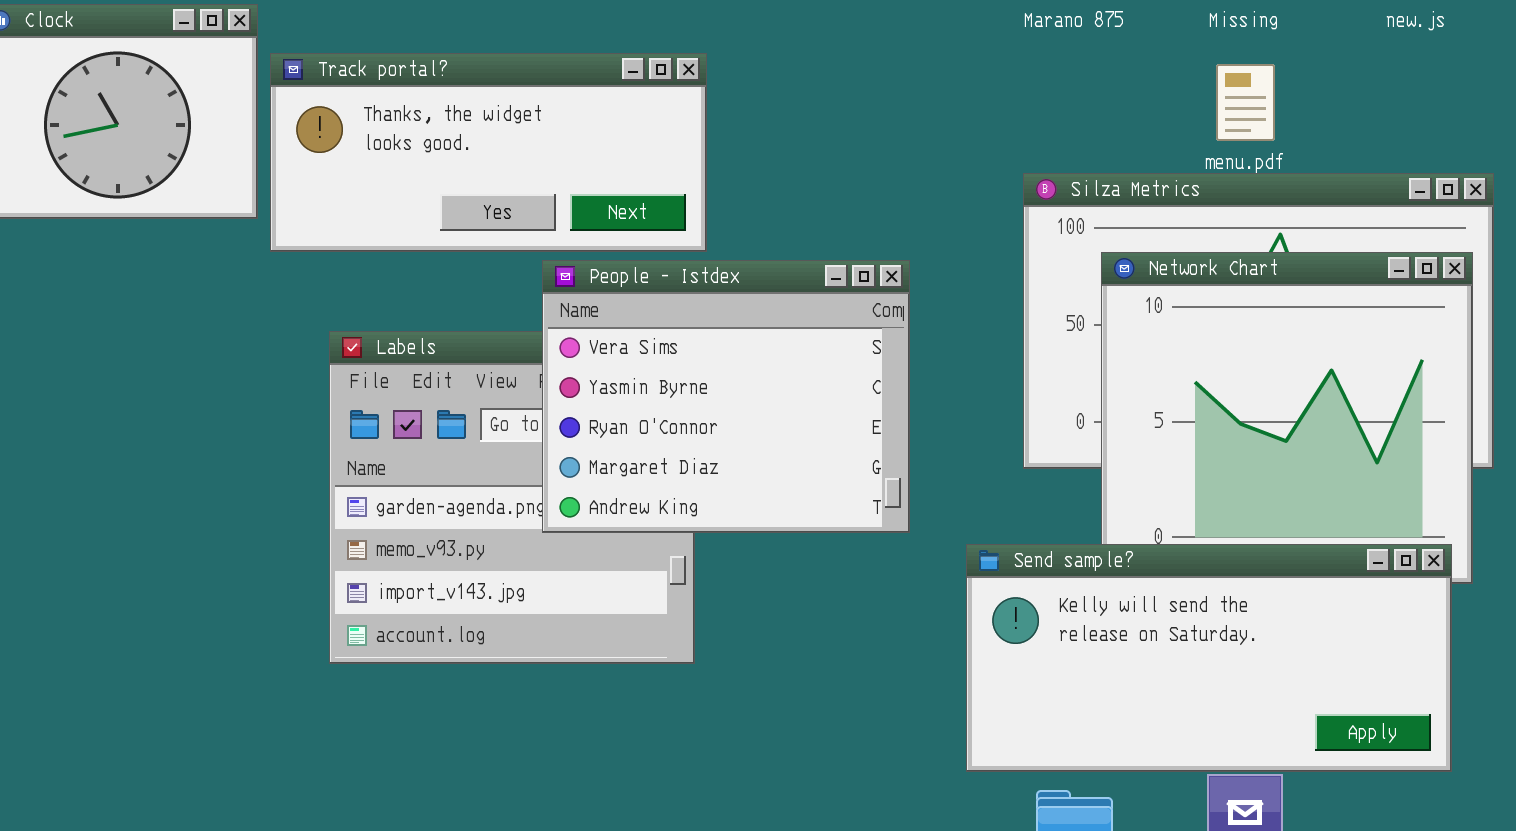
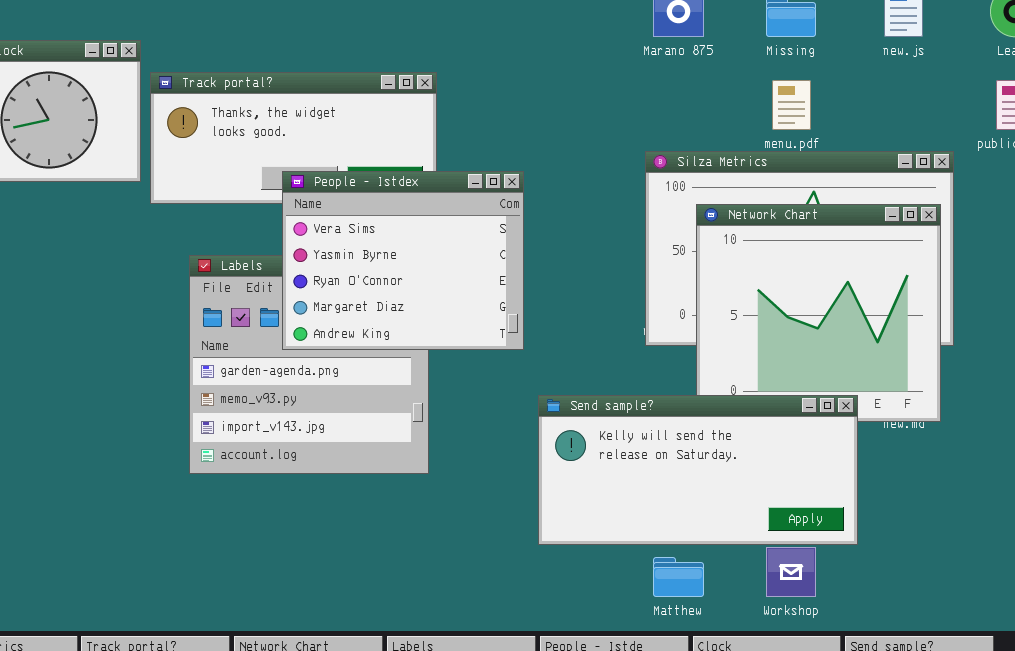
People - Istdex: [542,260,910,533] -> [282,171,524,350], moved
Send sample?: [966,544,1452,772] -> [538,395,858,545], moved

